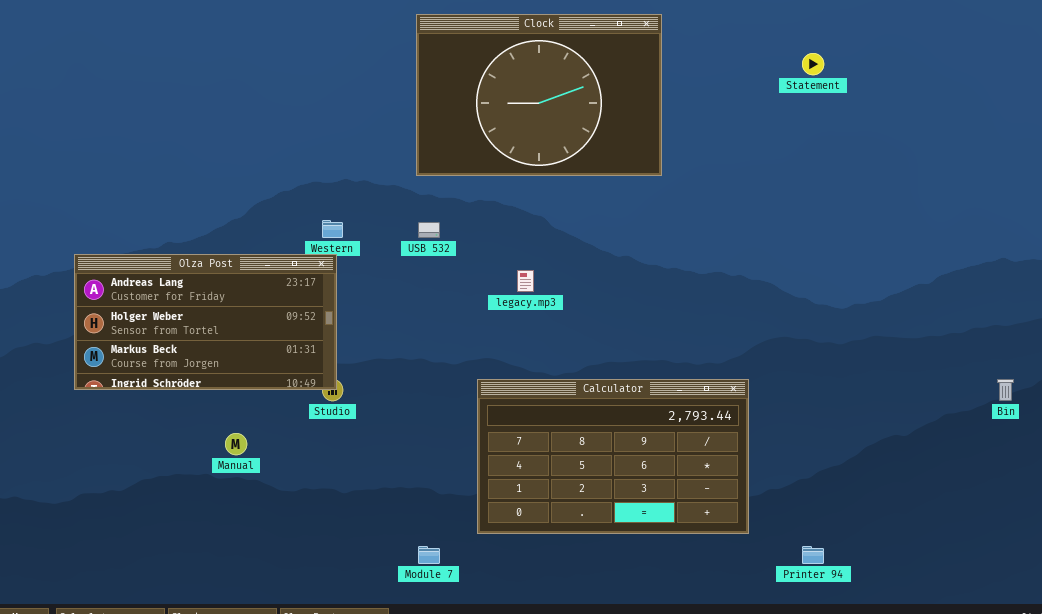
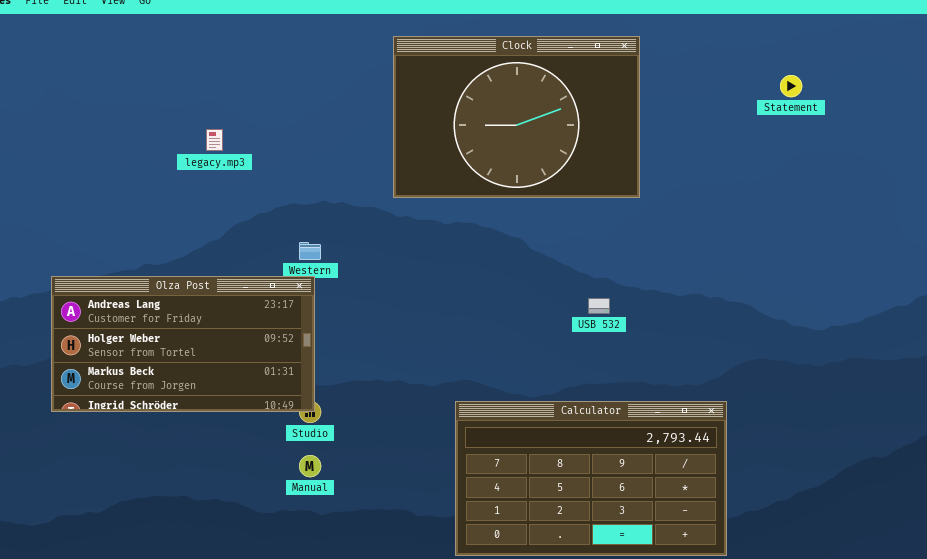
USB 532: [418,222,440,238] -> [588,298,610,314], moved
legacy.mp3: [517,270,534,292] -> [206,129,223,151], moved
Manual: [225,433,247,455] -> [299,455,321,477], moved

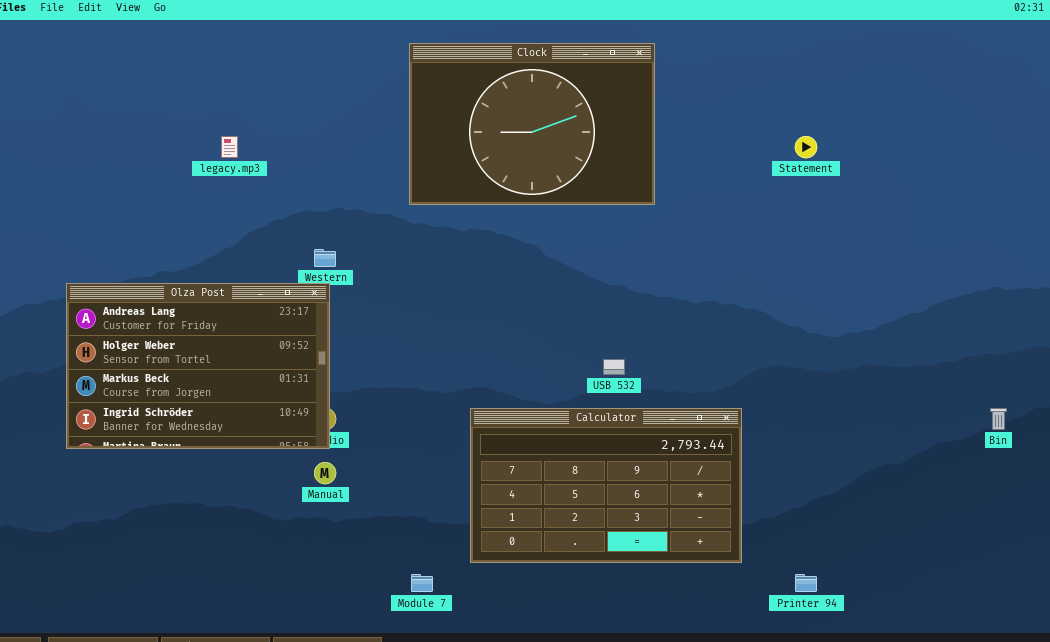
Statement: [780,75,802,97] -> [795,136,817,158], moved
Olza Post: [51,276,315,412] -> [66,283,330,449], resized
USB 532: [588,298,610,314] -> [603,359,625,375], moved

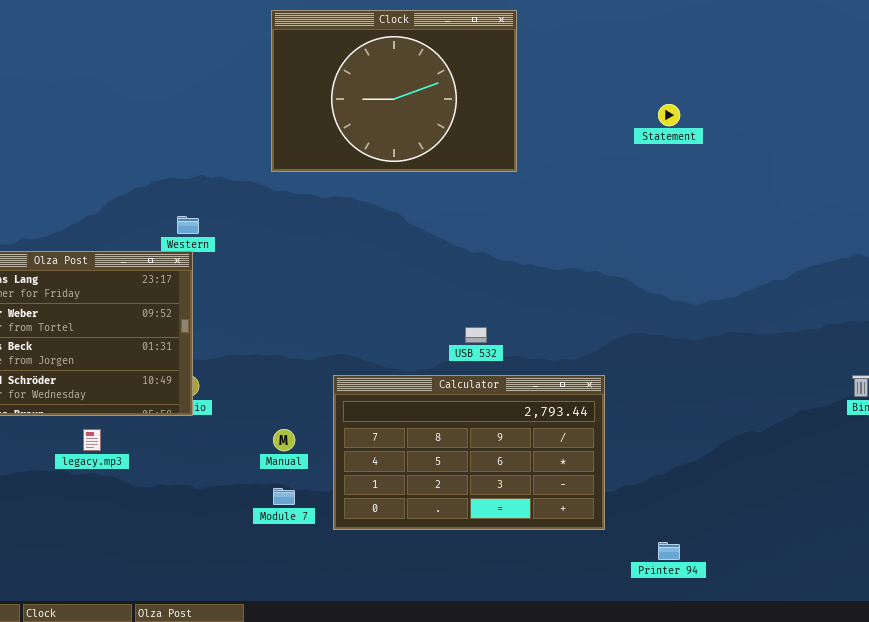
legacy.mp3: [221,136,238,158] -> [83,429,101,451], moved
Manual: [314,462,336,484] -> [273,429,295,451], moved
Module 7: [411,574,433,592] -> [273,488,295,505], moved

